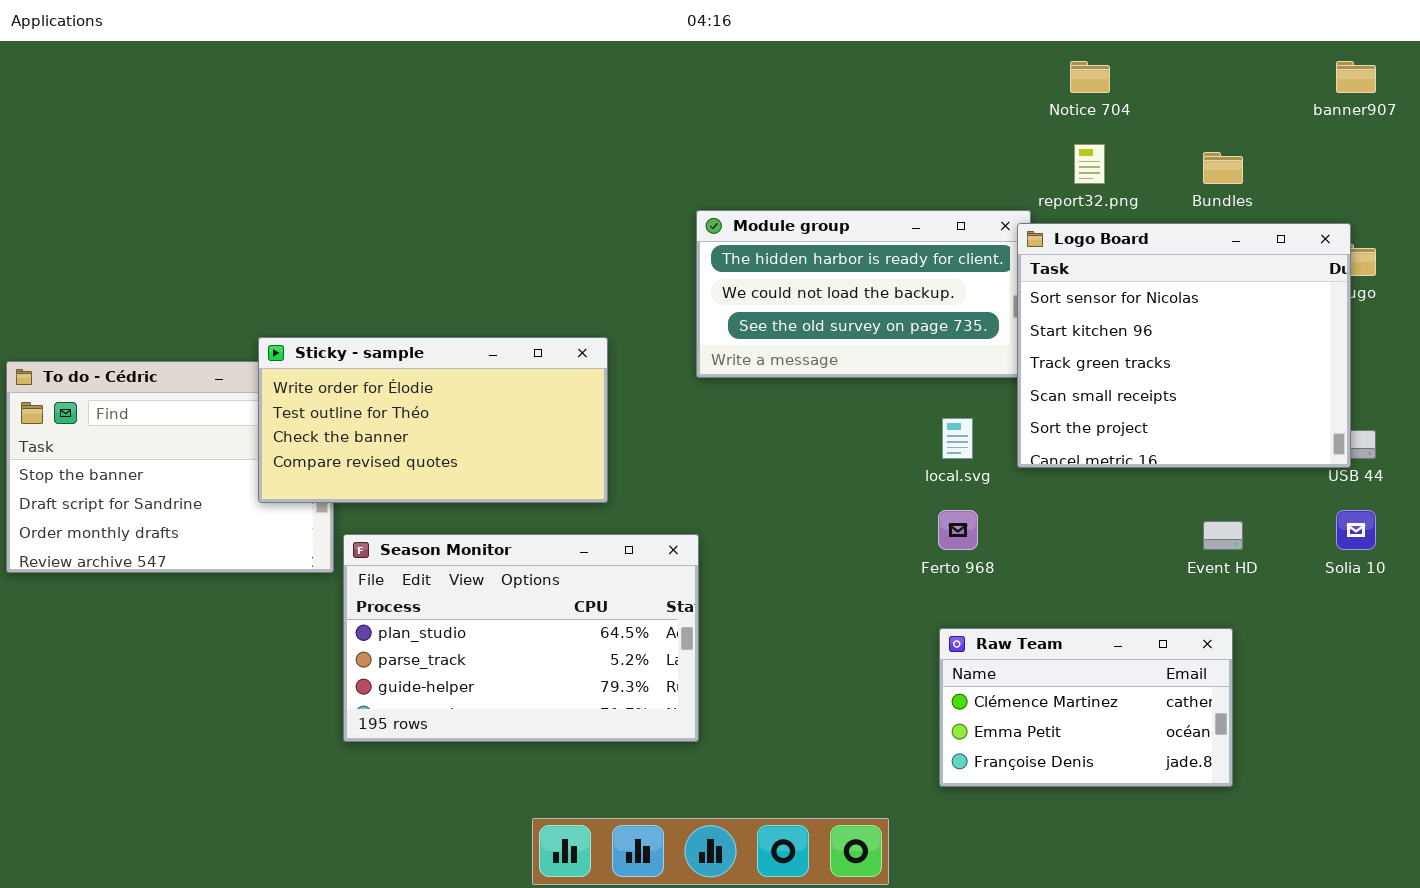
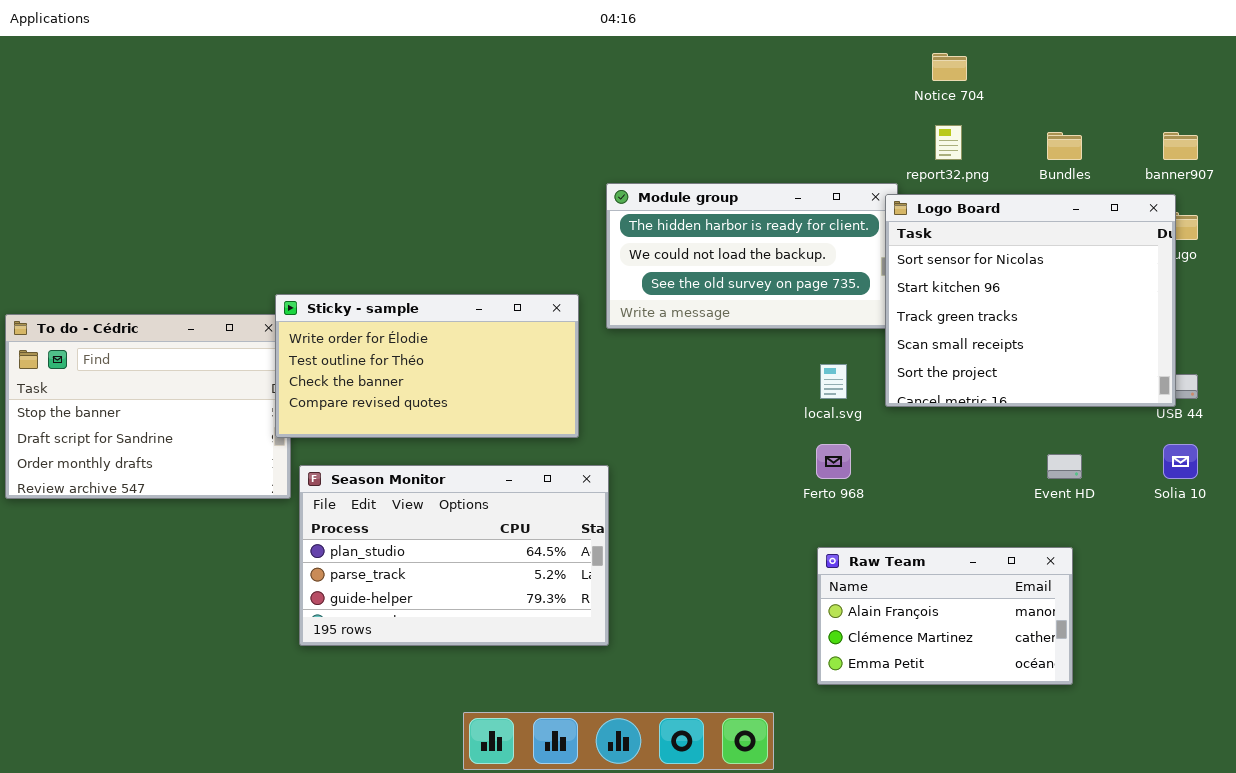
banner907: [1336,61,1376,93] -> [1163,132,1198,160], moved
Sticky - sample: [258,337,608,503] -> [275,294,579,438], moved
Raw Team: [939,628,1233,787] -> [817,547,1073,685], scrolled up 1 row

